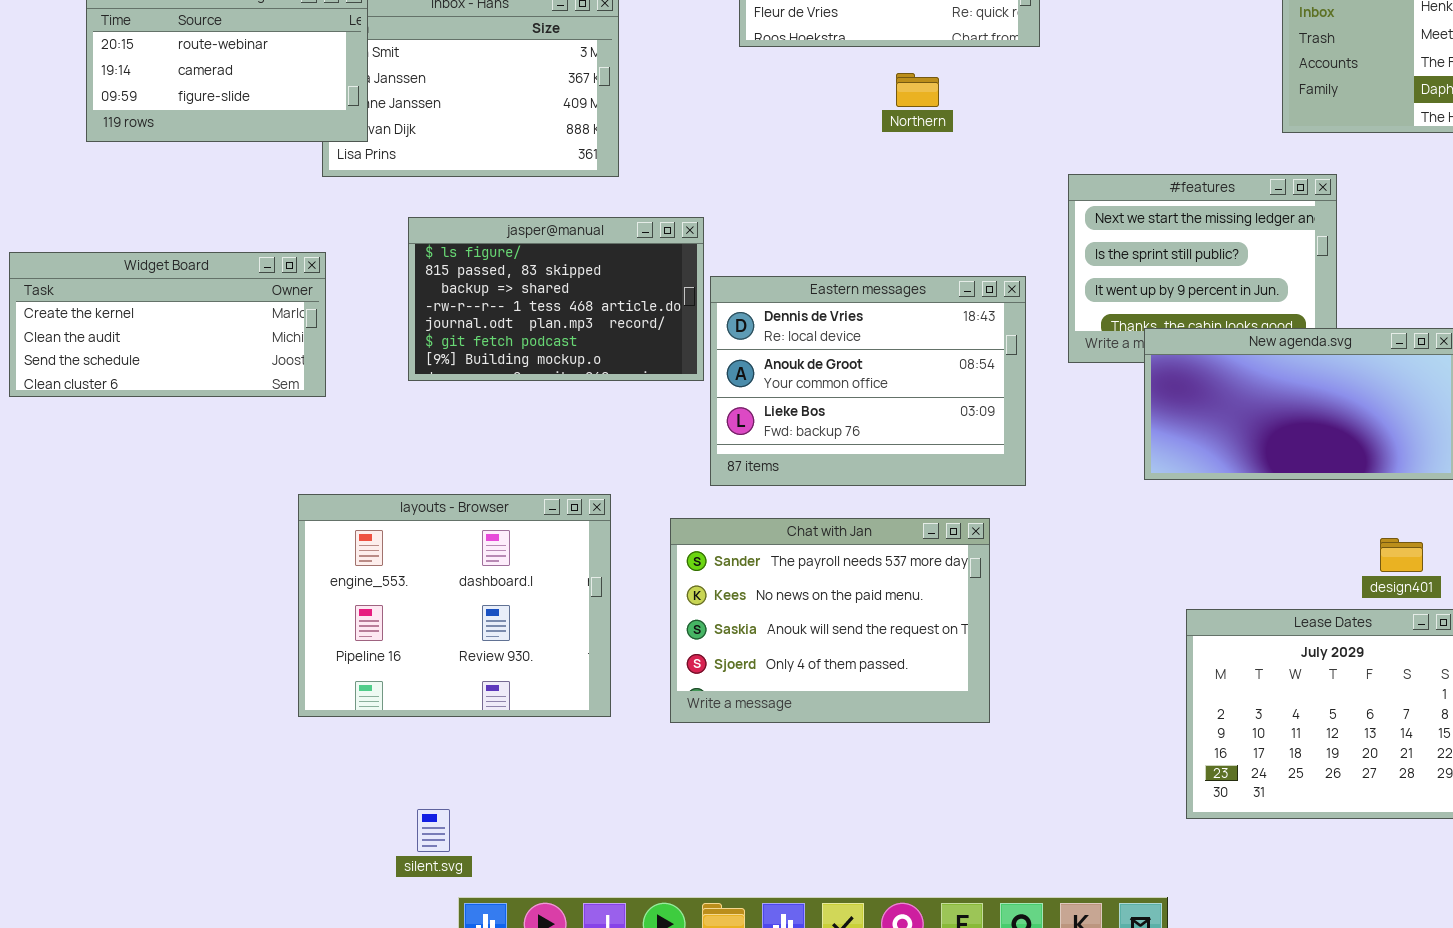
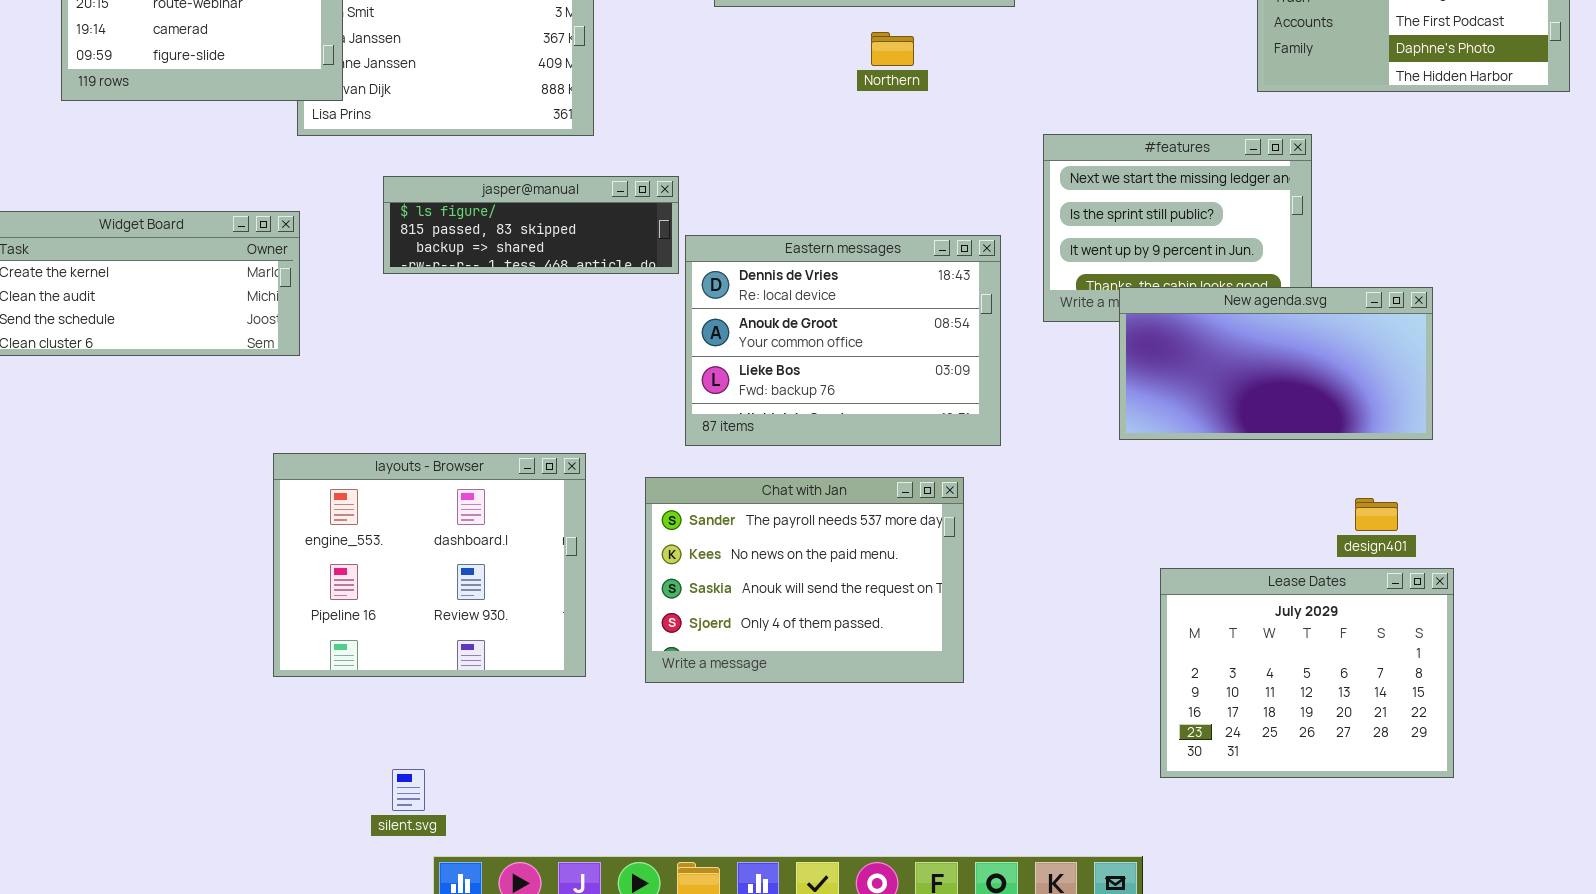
jasper@manual: [408,217,704,381] -> [383,176,679,274], resized

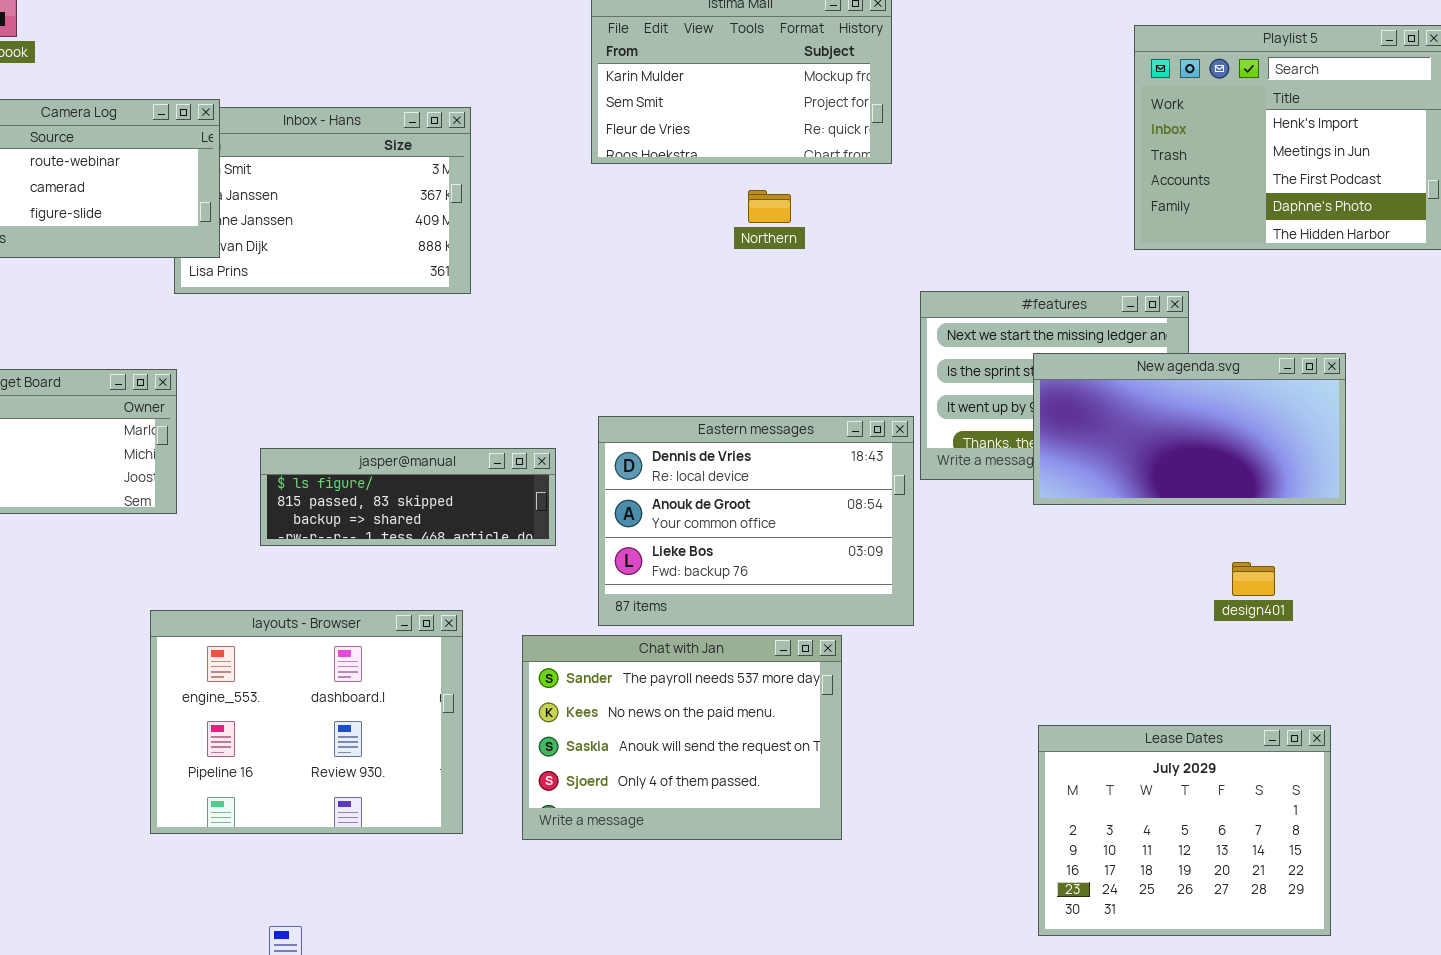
jasper@manual: [383,176,679,274] -> [260,448,556,546], moved
Eastern messages: [685,235,1001,446] -> [598,416,914,626], moved
New agenda.svg: [1119,287,1433,440] -> [1033,353,1346,505], moved
design401: [1355,498,1398,531] -> [1232,562,1275,596], moved

